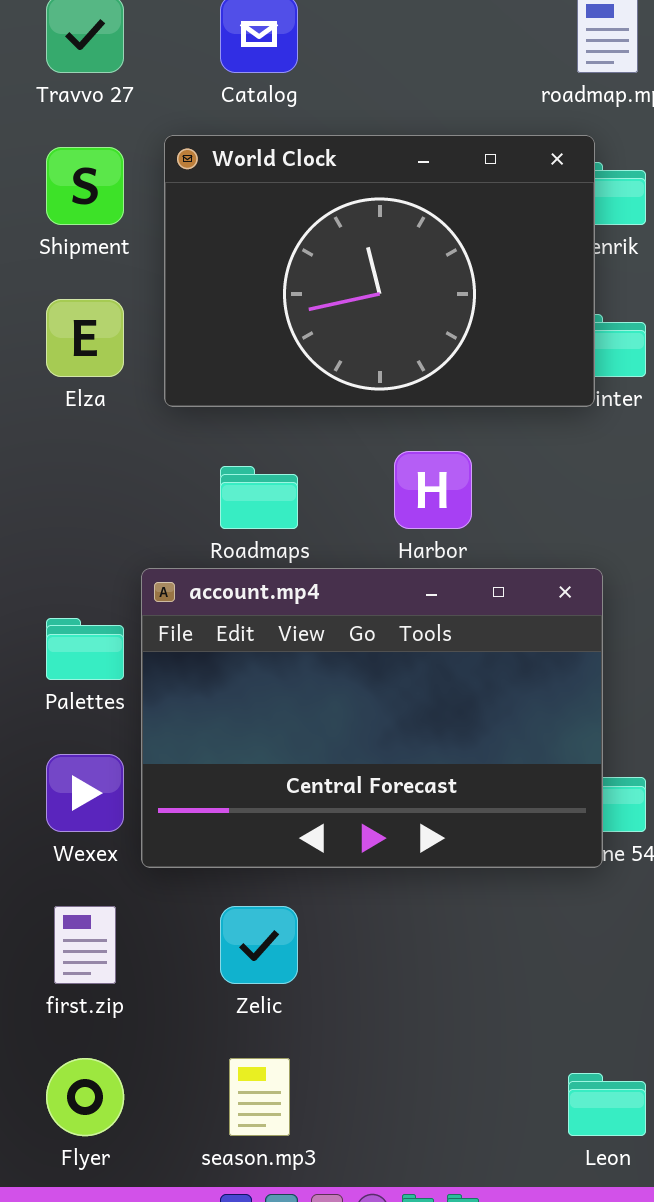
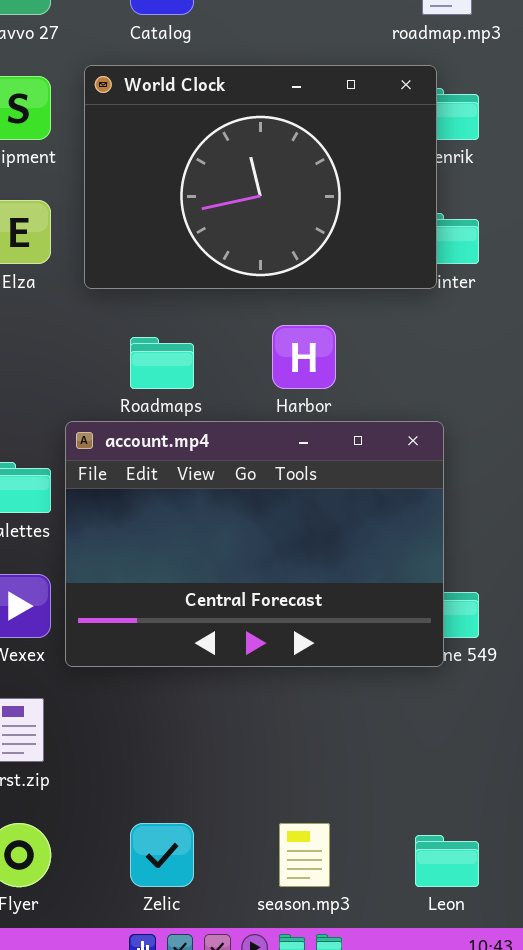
Zelic: [220,906,298,984] -> [130,823,194,887], moved
season.mp3: [229,1058,290,1136] -> [279,823,330,887], moved

